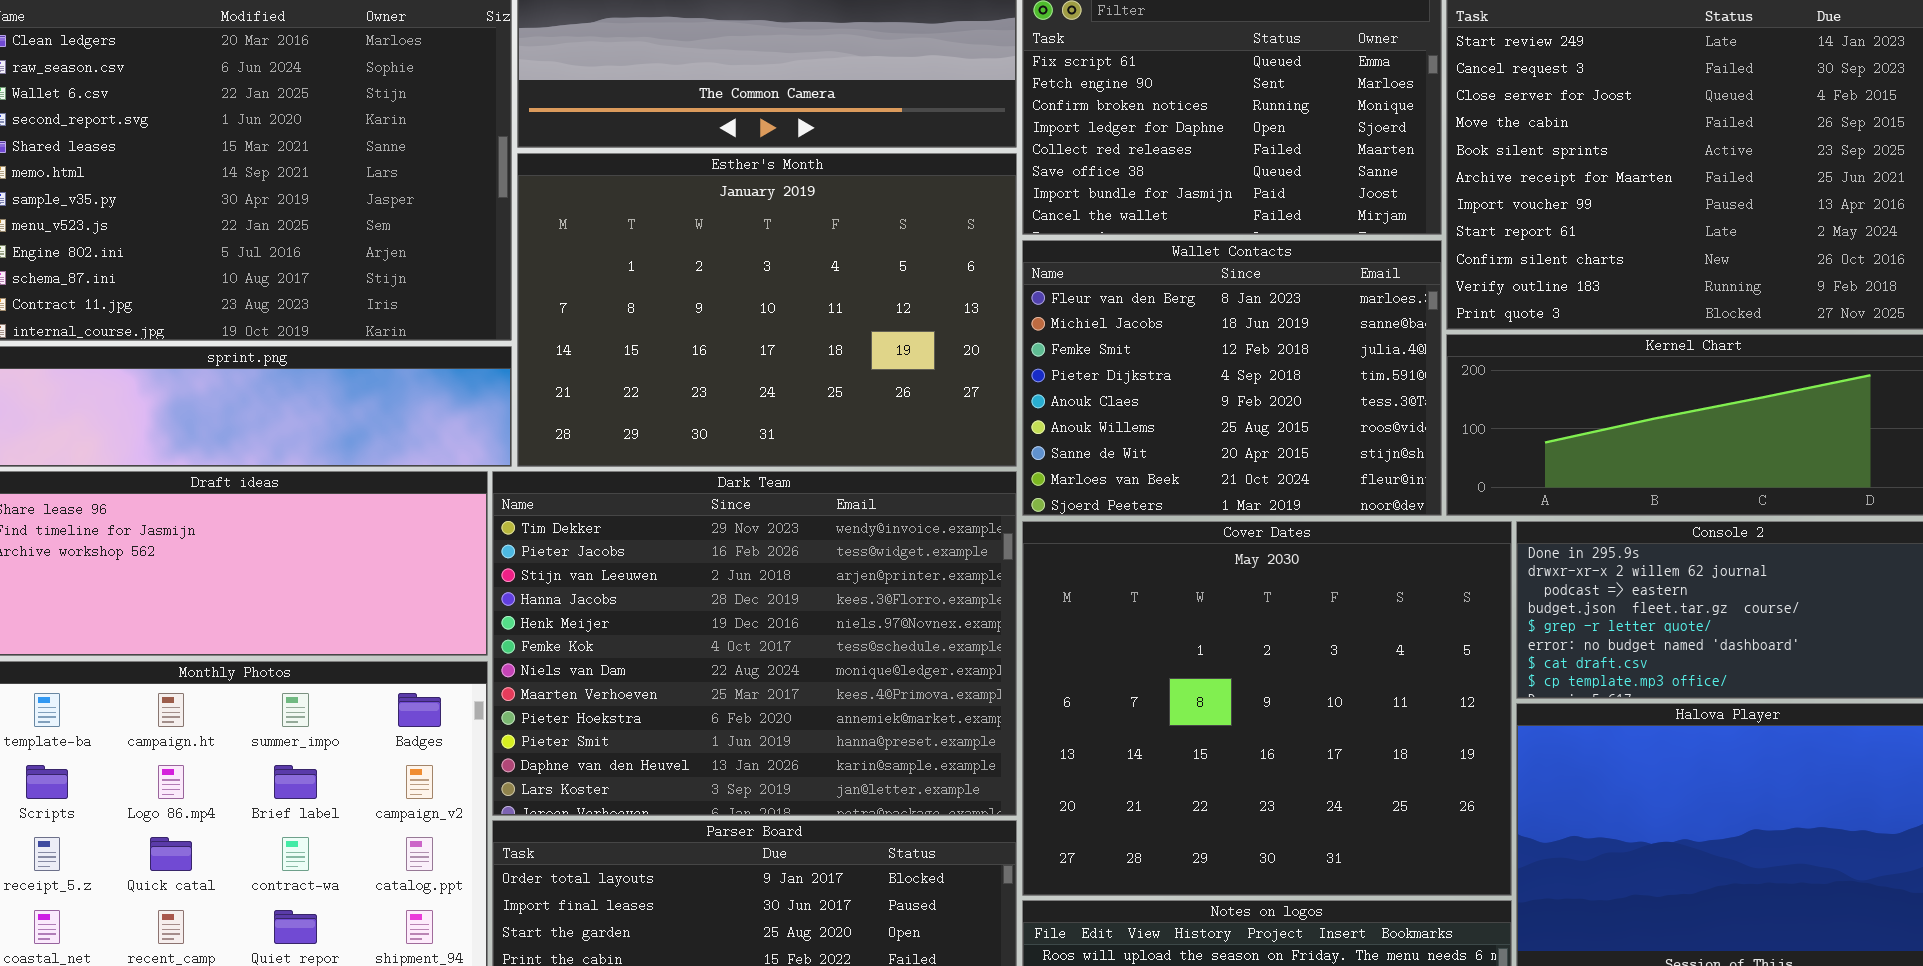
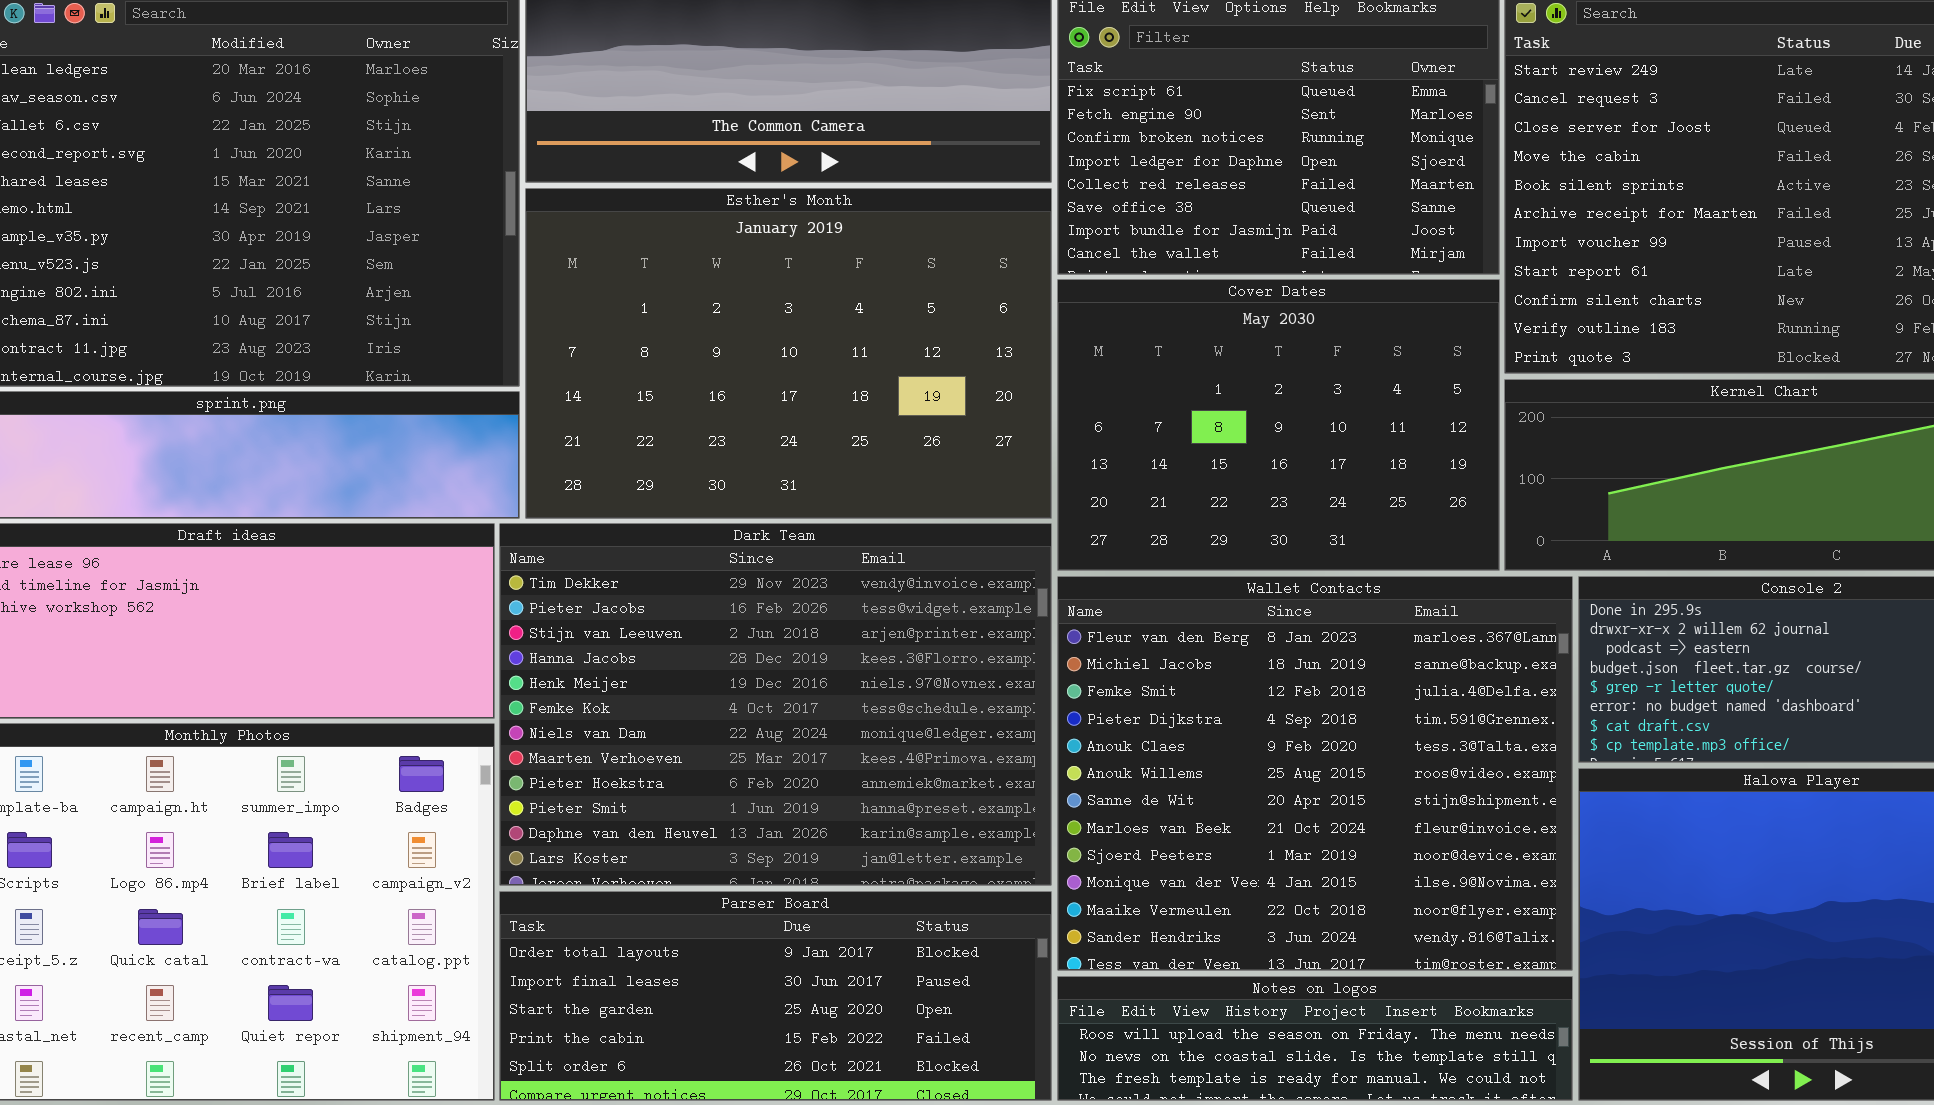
Wallet Contacts: [1022,240,1442,516] -> [1057,576,1573,971], moved, resized
Cover Dates: [1022,521,1512,896] -> [1057,279,1500,571], moved, resized

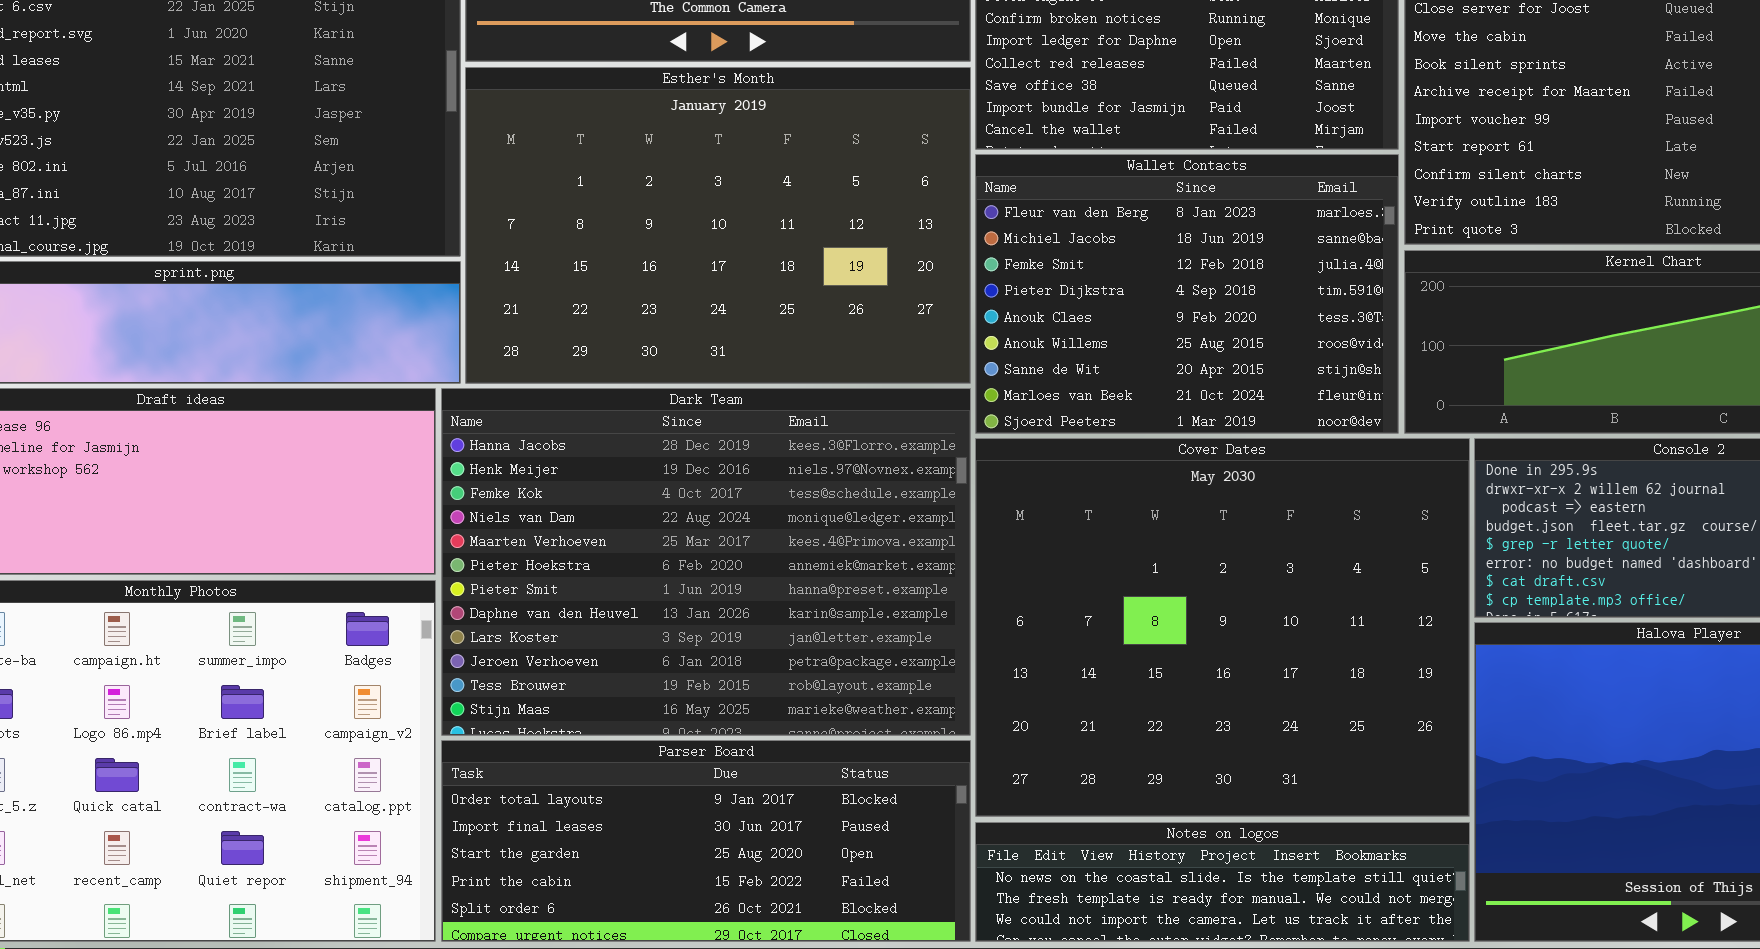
Cover Dates: [1057,279,1500,571] -> [975,438,1470,817], moved, resized
Dark Team: [499,523,1052,886] -> [441,388,971,736], scrolled down 3 rows
Wallet Contacts: [1057,576,1573,971] -> [975,154,1399,434], moved, resized
Notes on logos: [1057,976,1573,1101] -> [975,822,1470,942], scrolled down 1 row

